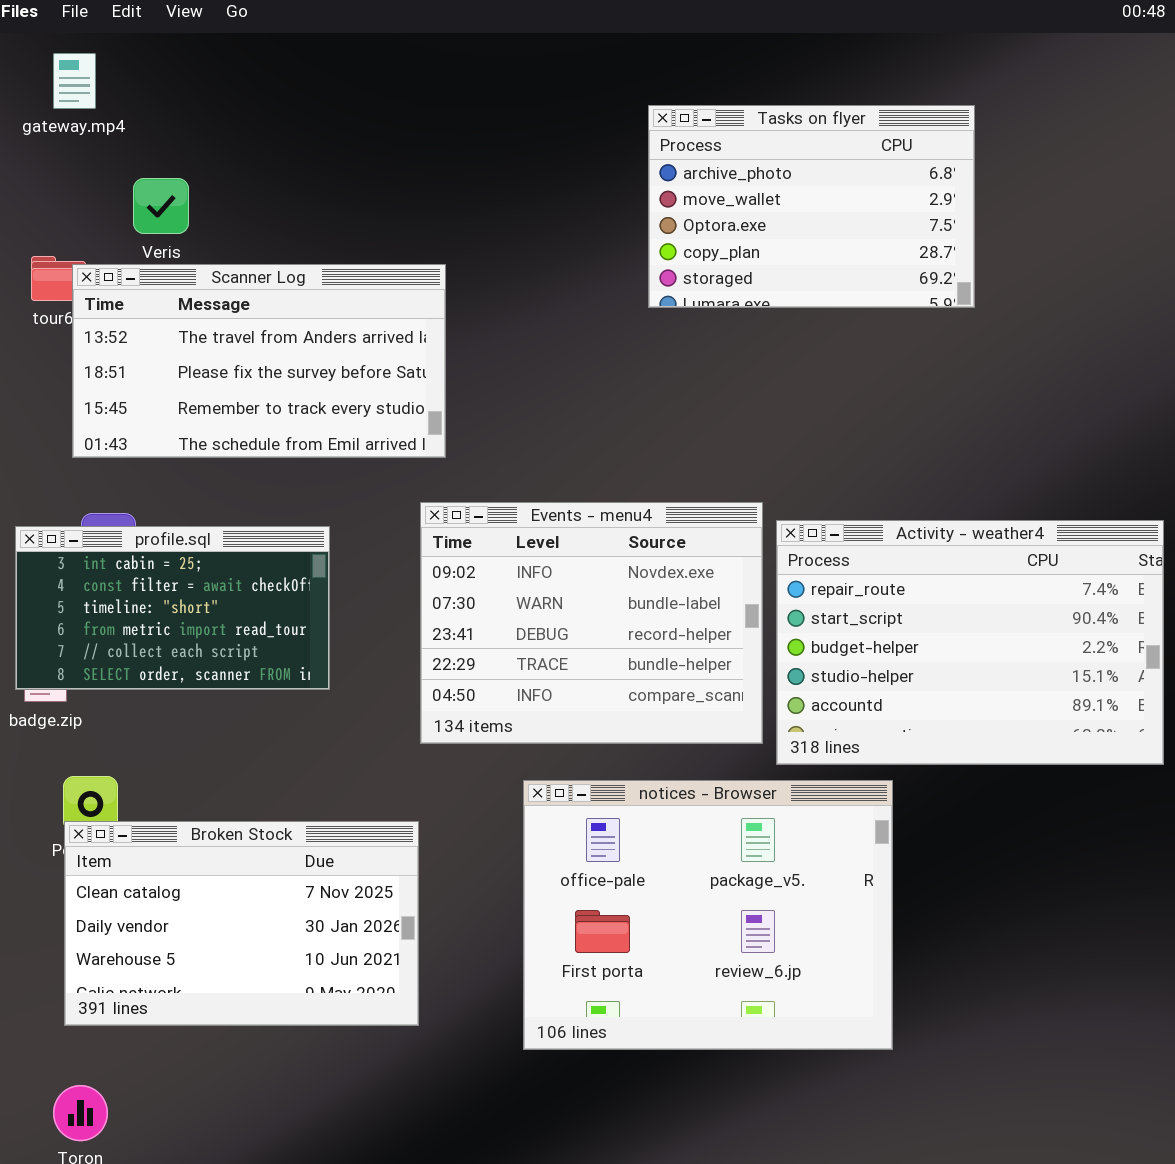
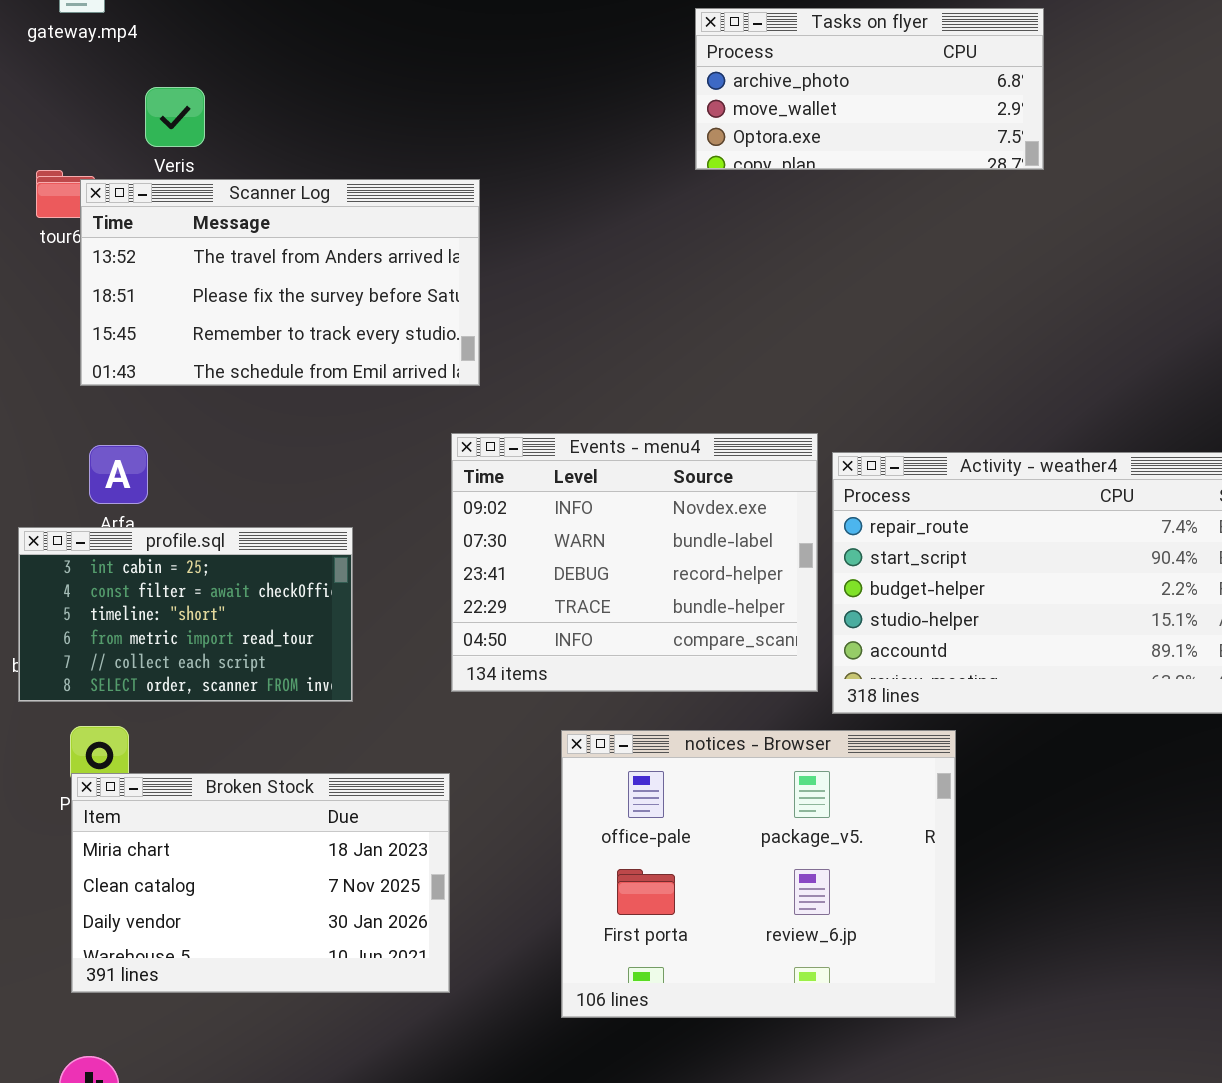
Tasks on flyer: [648,105,975,308] -> [695,8,1044,170], resized
profile.sql: [15,526,330,690] -> [18,527,353,702], moved
Broken Stock: [64,821,419,1026] -> [71,773,450,993], scrolled up 1 row

